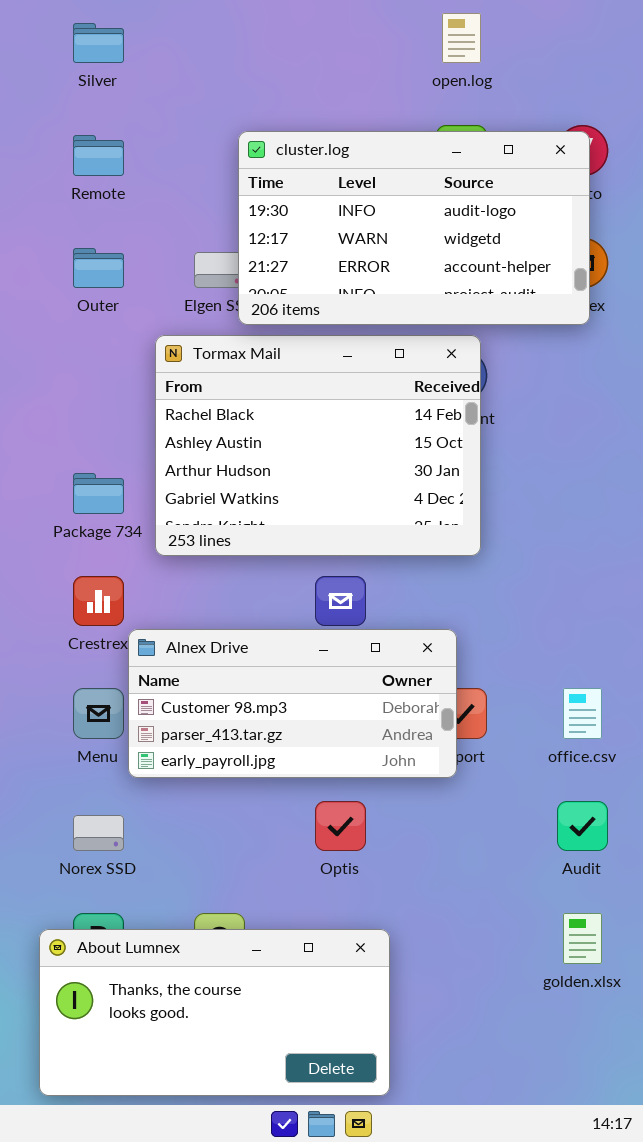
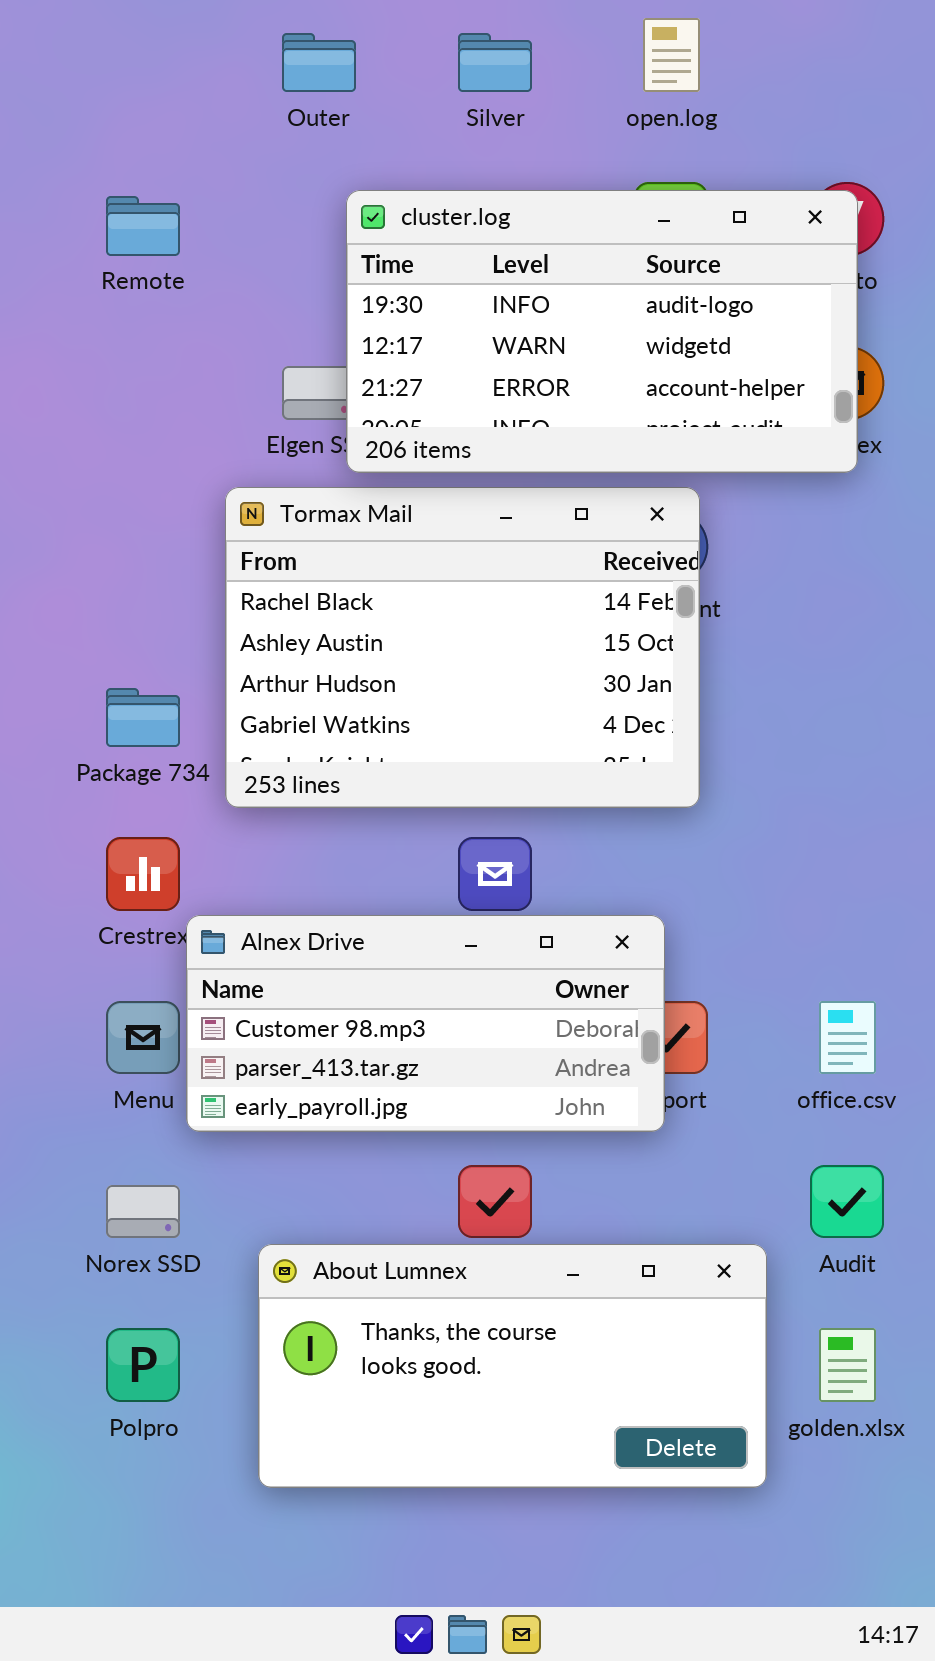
Silver: [73,23,124,63] -> [458,33,532,92], moved
Outer: [73,248,124,288] -> [282,33,356,92], moved
About Lumnex: [39,929,390,1096] -> [258,1244,767,1488], moved

